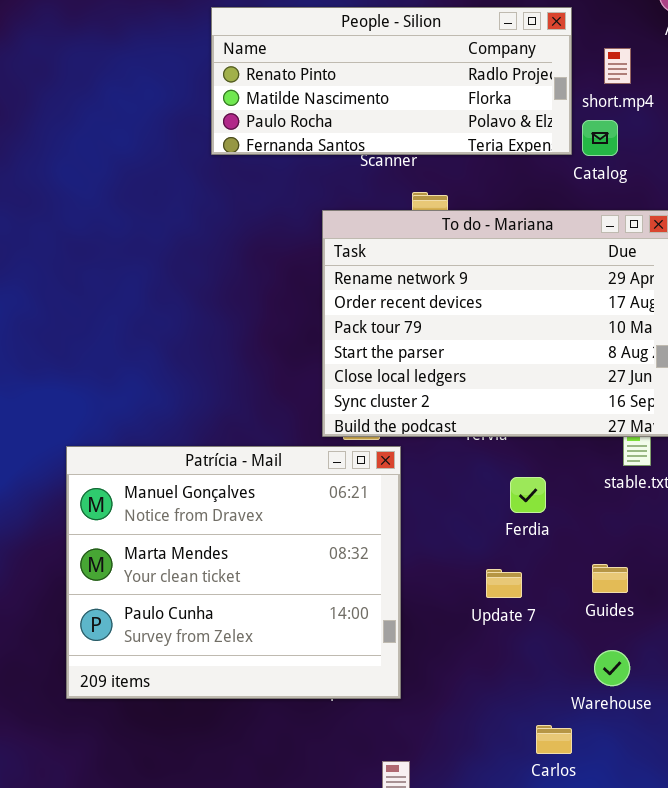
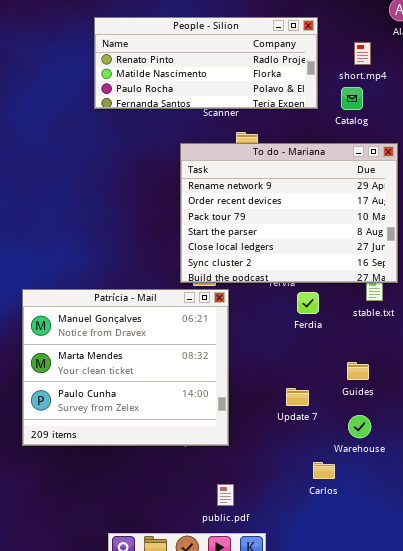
People - Silion: [211,7,572,155] -> [94,17,318,109], moved
Ferdia: [510,477,546,513] -> [297,292,319,314], moved
Update 7: [486,569,522,598] -> [286,388,309,406], moved

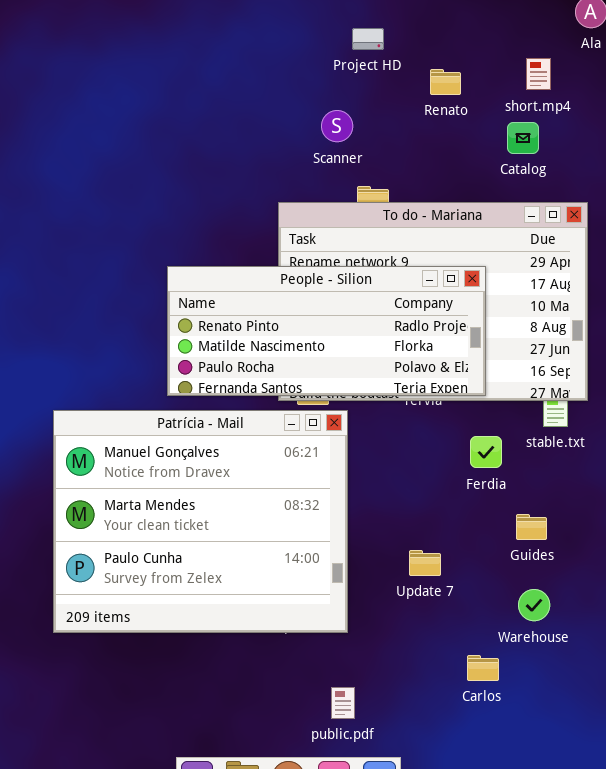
People - Silion: [94,17,318,109] -> [167,266,486,396], moved
Ferdia: [297,292,319,314] -> [470,436,502,468], moved
Update 7: [286,388,309,406] -> [409,550,441,576], moved

